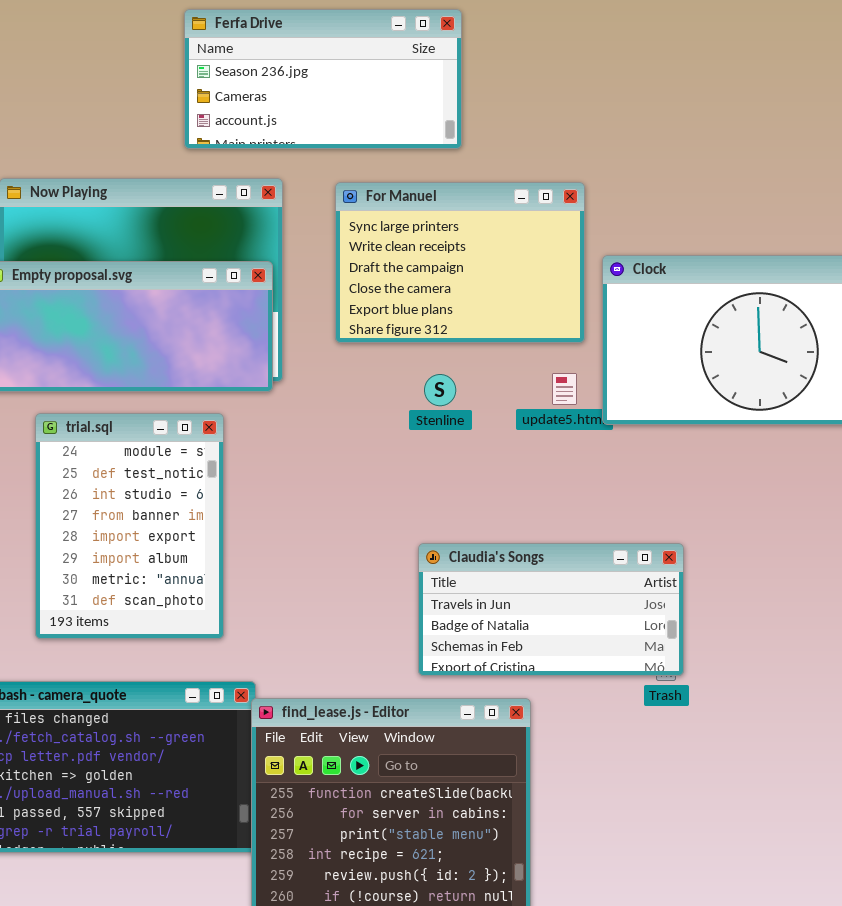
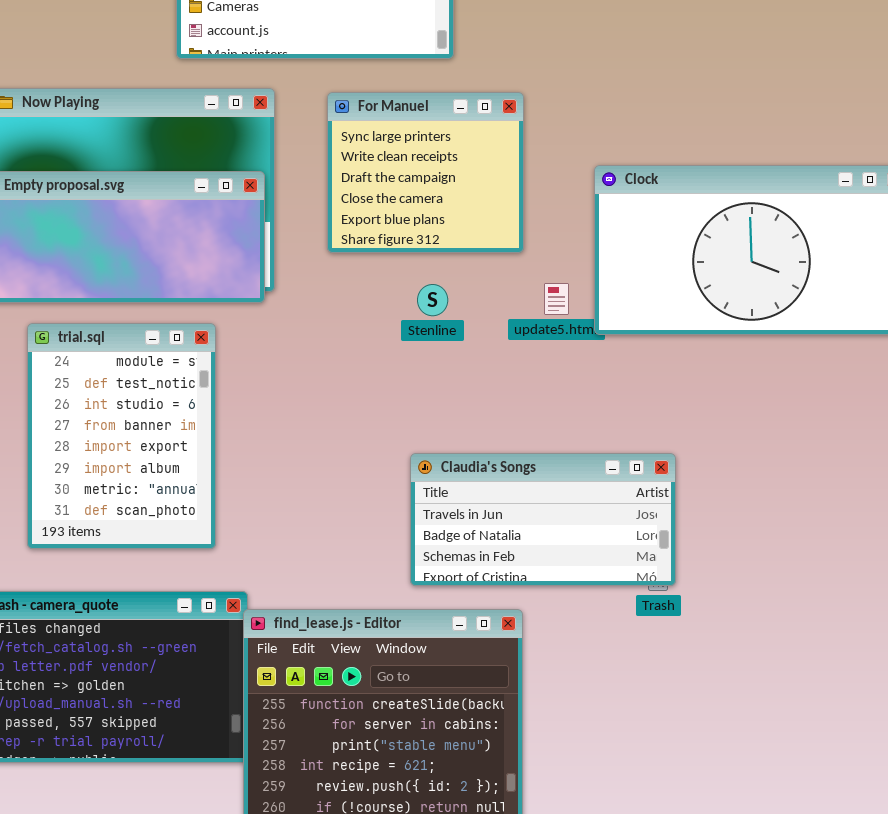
For Manuel: [335,182,585,343] -> [327,92,524,253], resized

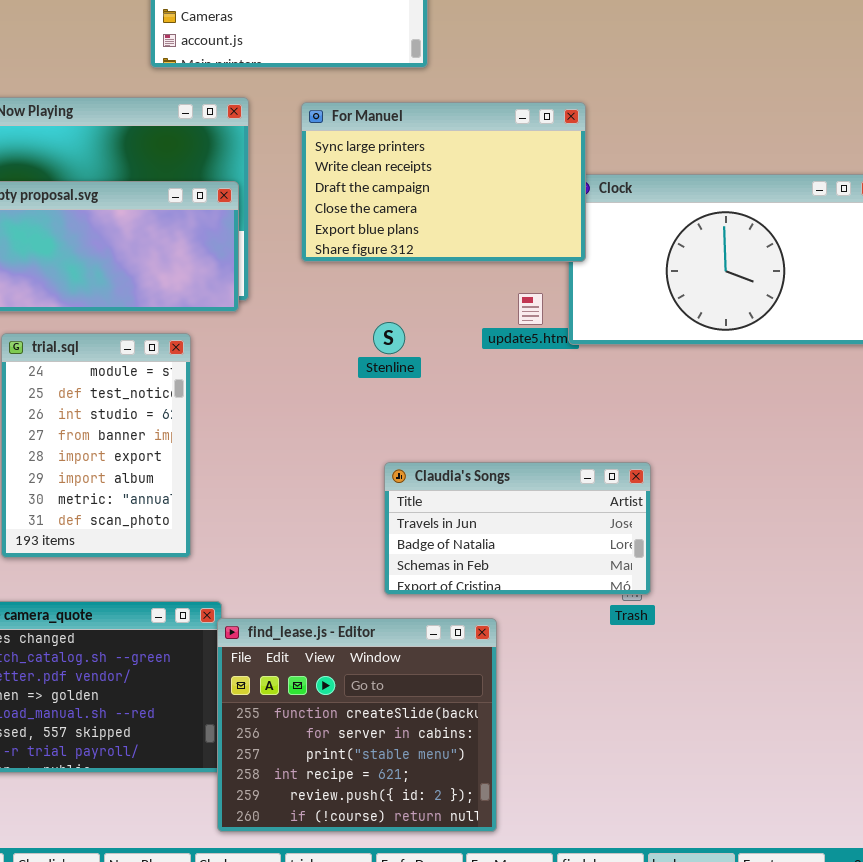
For Manuel: [327,92,524,253] -> [301,102,586,262], resized
Stenline: [417,284,448,316] -> [373,322,405,354], moved

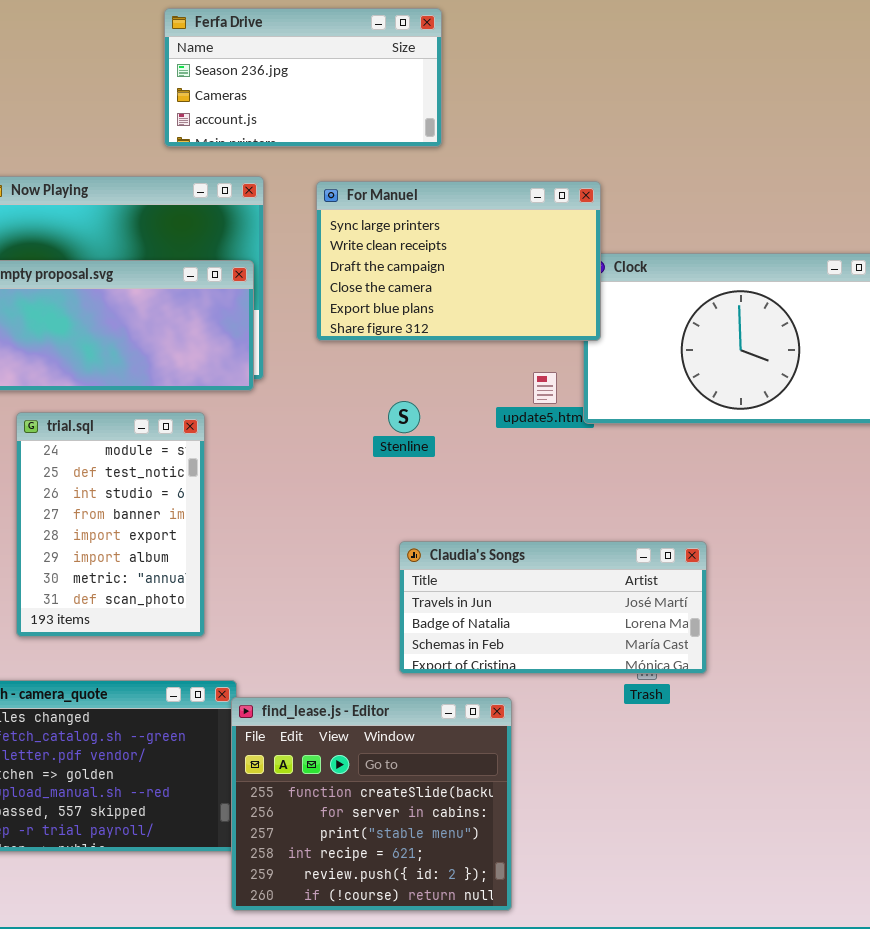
Claudia's Songs: [384,462,651,595] -> [399,541,707,674], resized

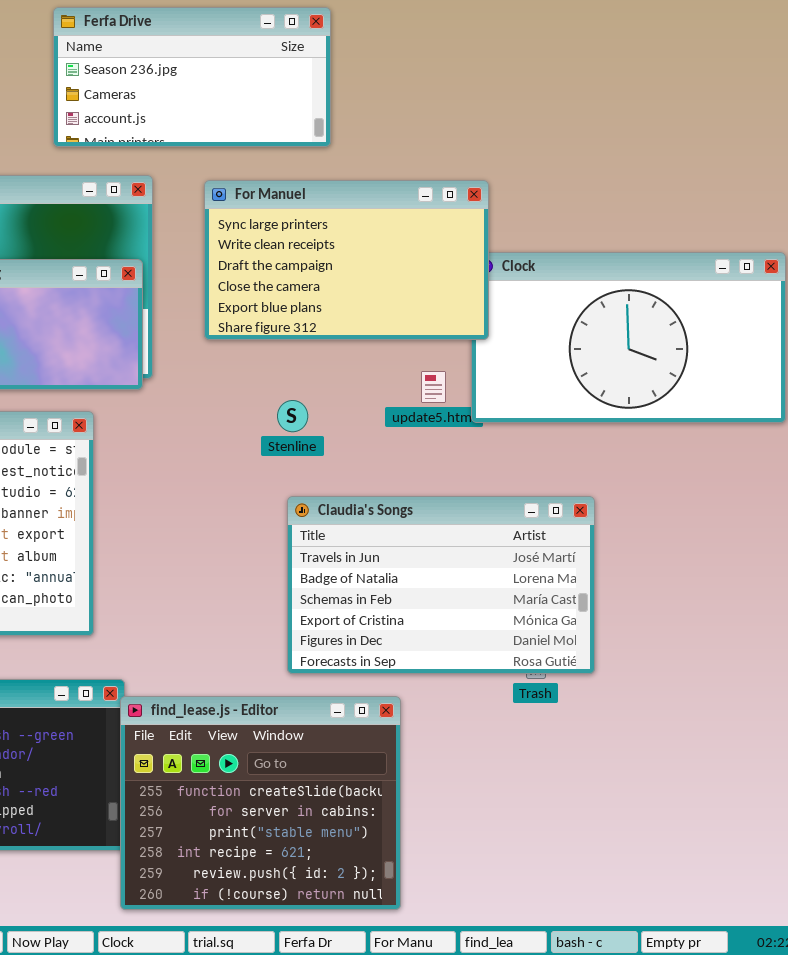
Claudia's Songs: [399,541,707,674] -> [287,496,595,674], resized

